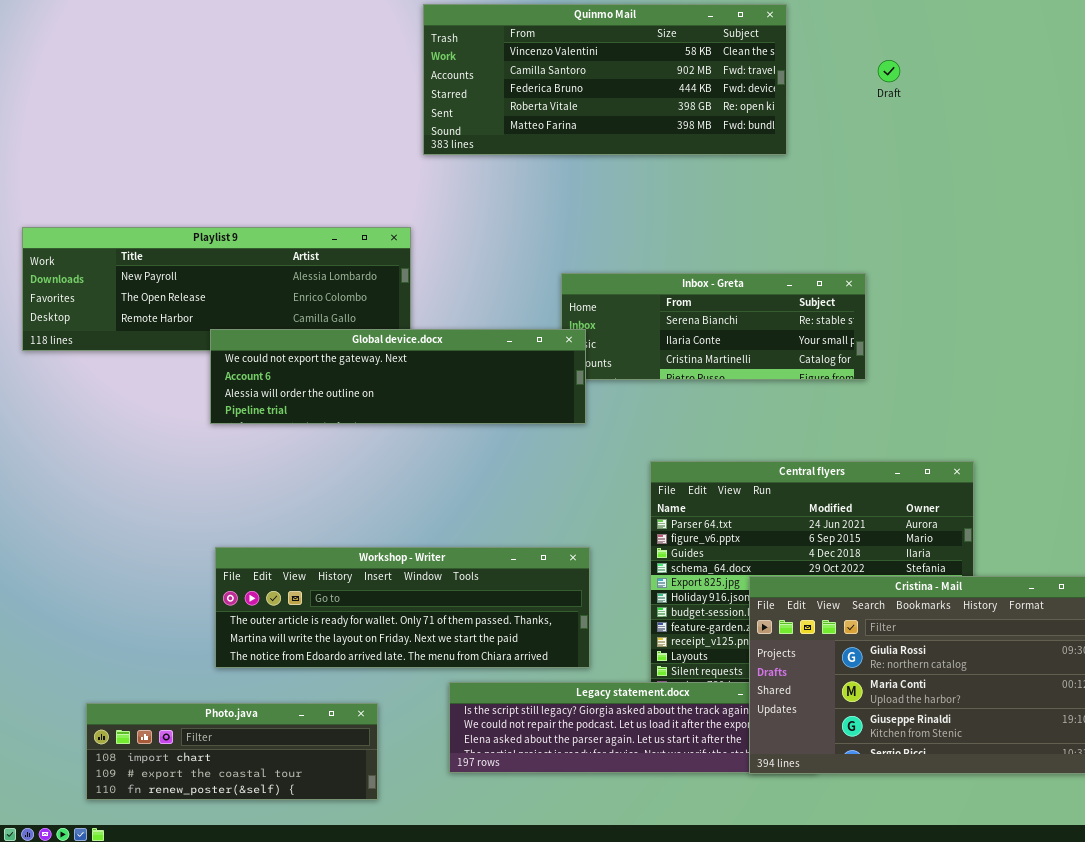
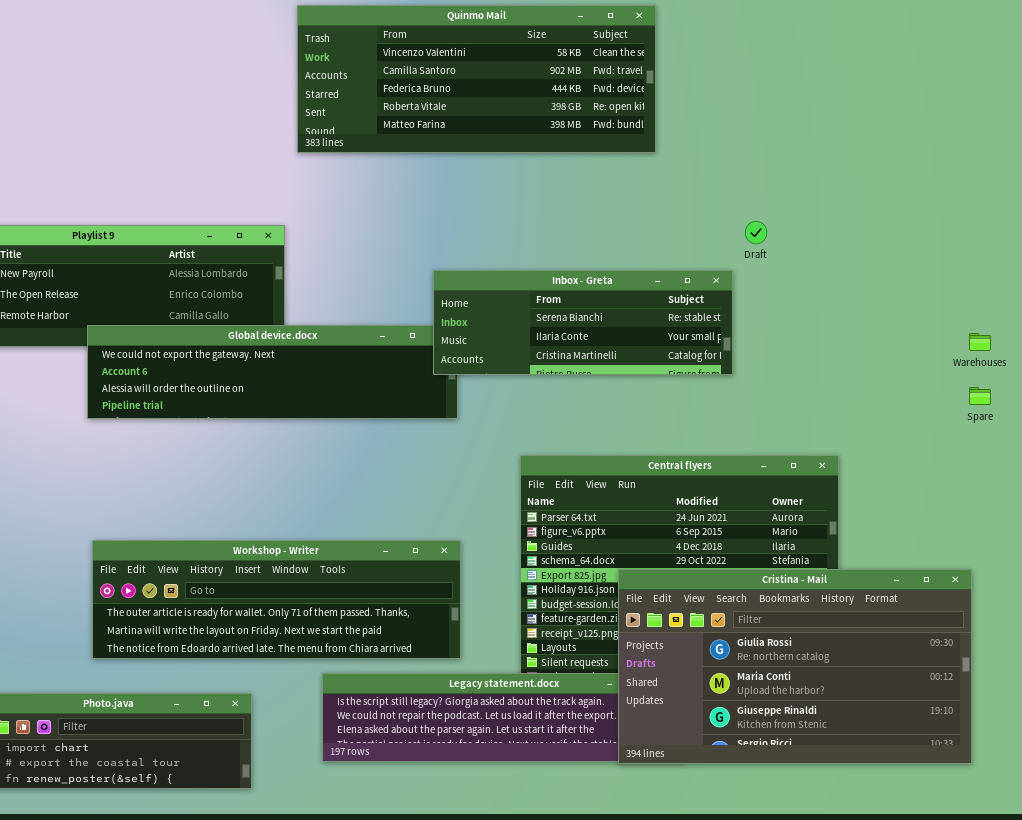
Draft: [878,60,900,82] -> [745,221,767,244], moved
Inbox - Greta: [561,273,866,380] -> [433,270,733,375], raised

